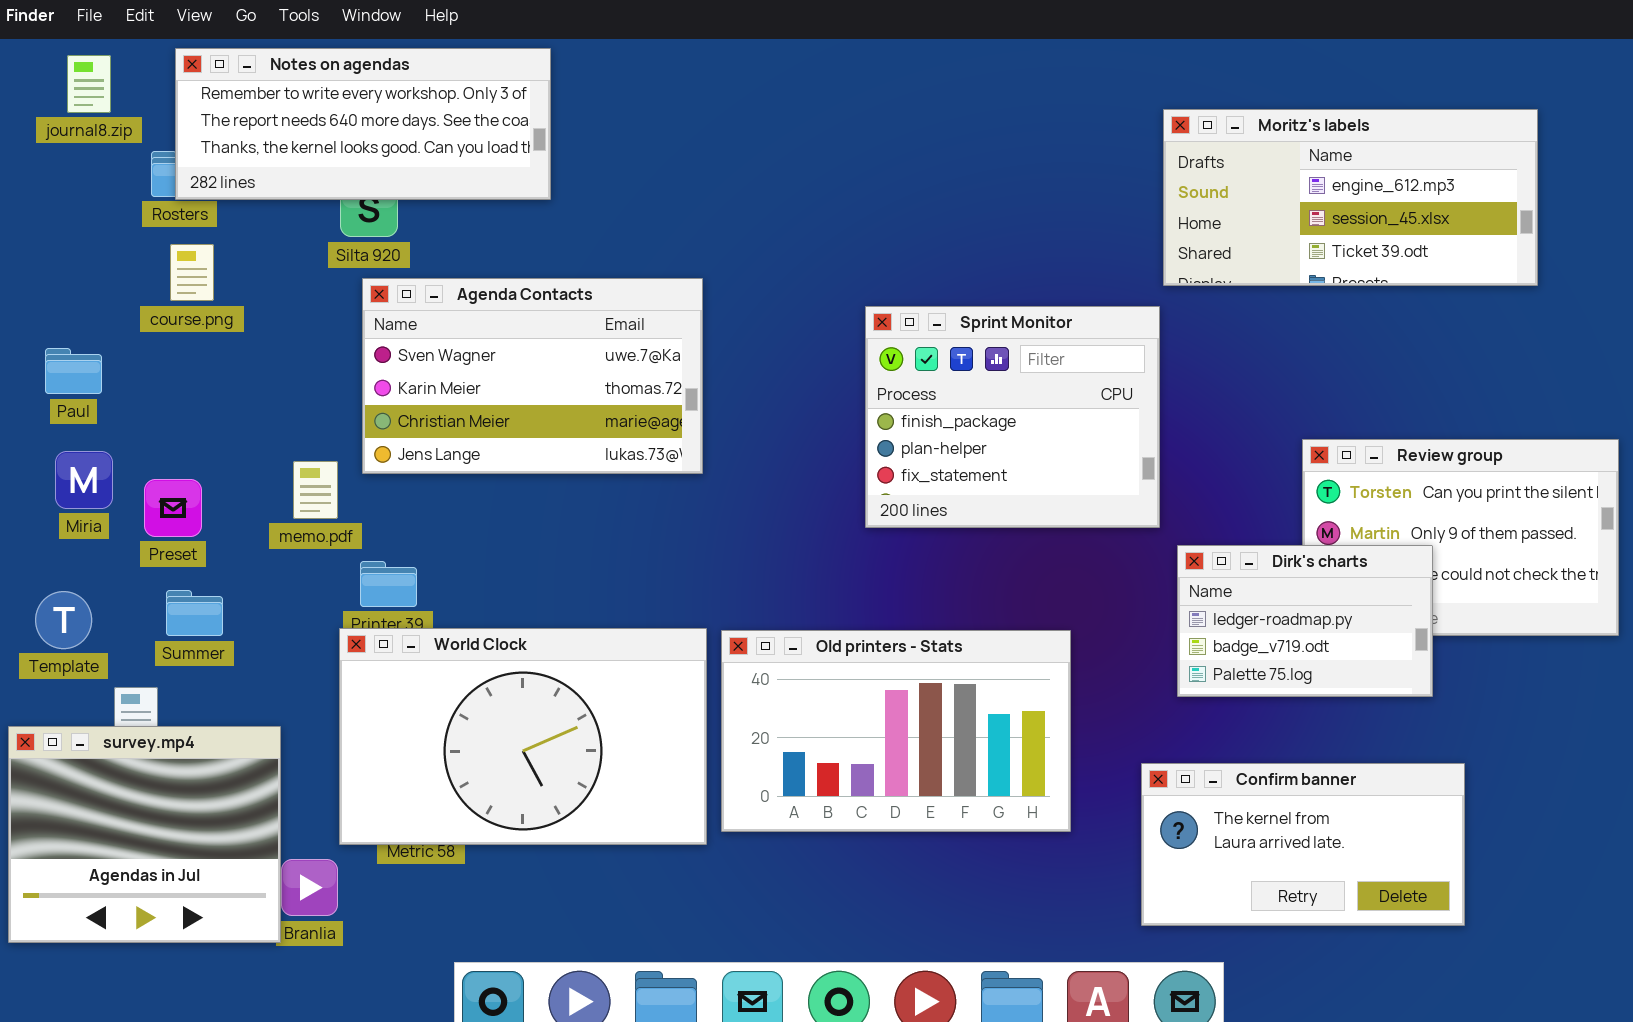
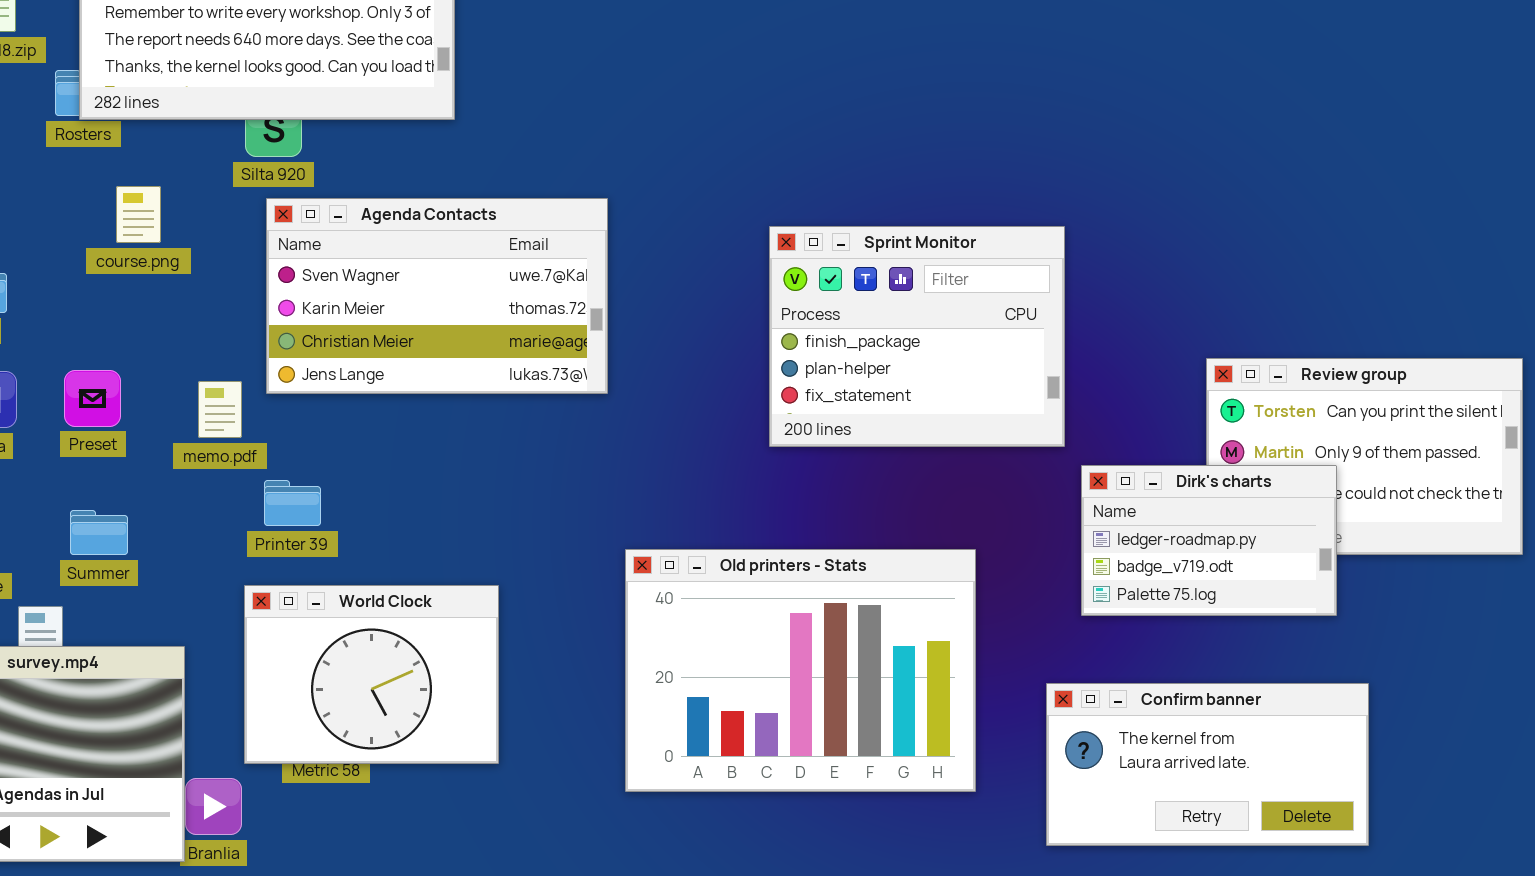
Moritz's labels: [1163,109,1538,286] -> none, closed
course.png: [170,244,214,301] -> [116,186,161,243], moved
Preset: [144,479,202,537] -> [64,370,121,427], moved
World Clock: [339,628,707,845] -> [244,585,499,764], resized
Old printers - Stats: [721,630,1071,832] -> [625,549,976,792], resized

